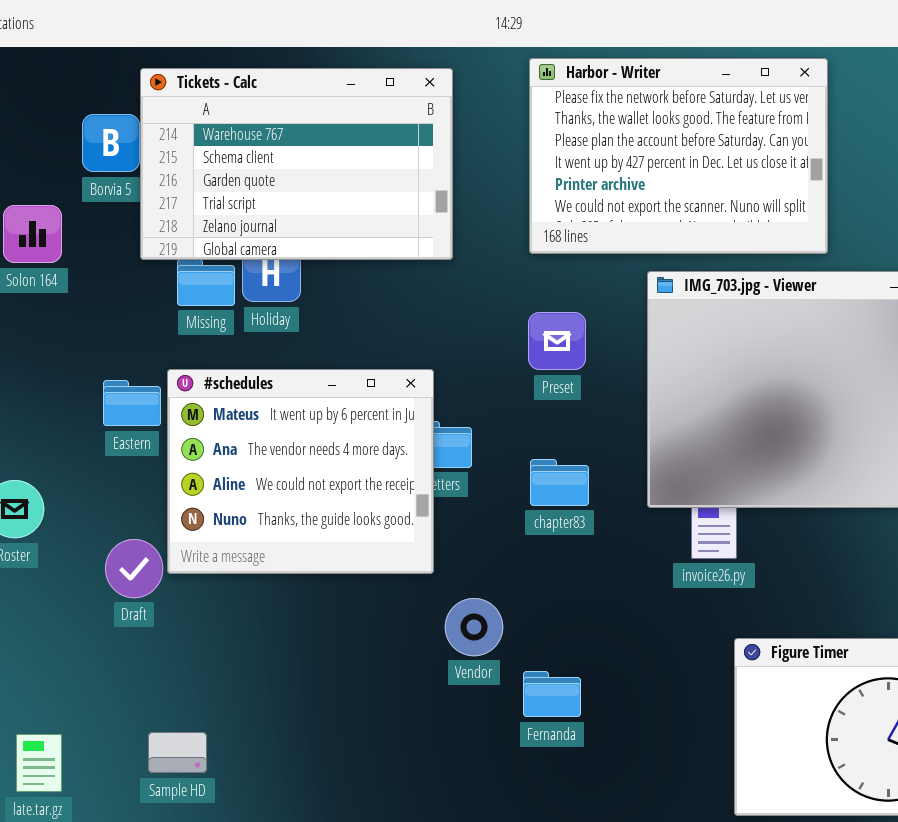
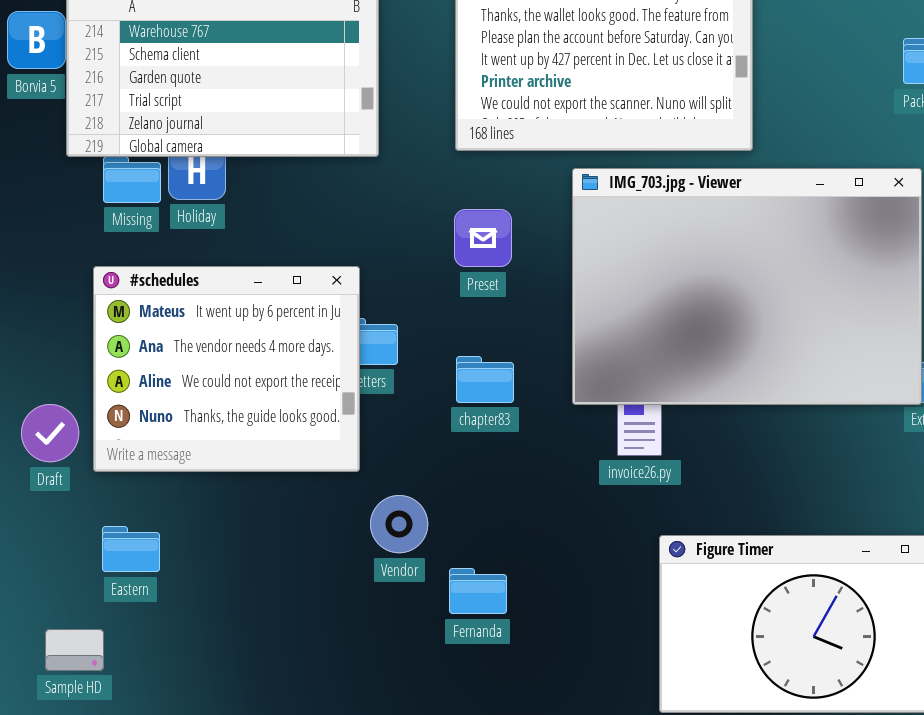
Eastern: [103,380,161,426] -> [102,526,160,572], moved
Draft: [105,539,163,598] -> [21,404,79,462], moved
Sample HD: [148,732,207,773] -> [45,629,104,671], moved

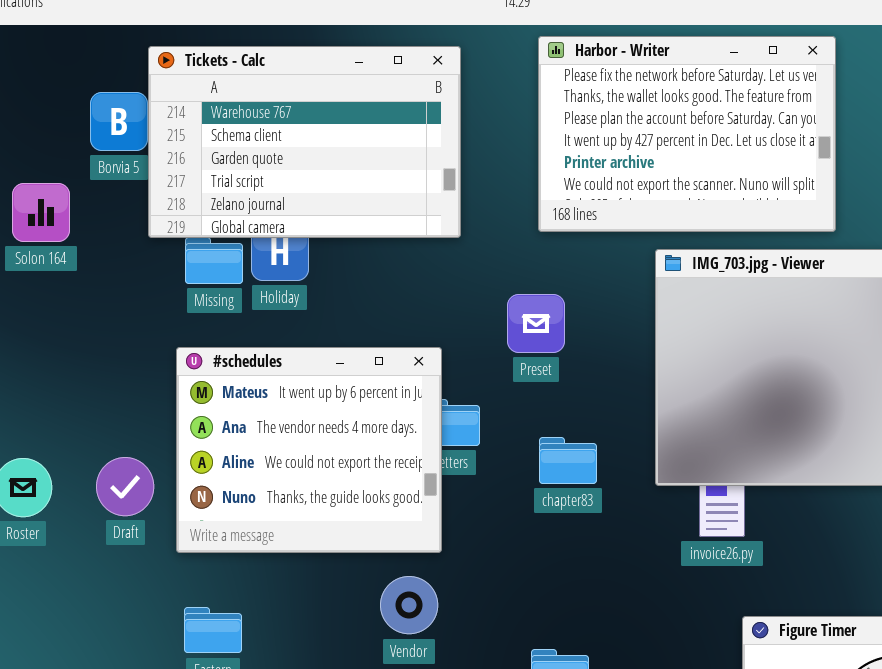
Preset: [454,209,512,267] -> [507,294,565,353], moved
Draft: [21,404,79,462] -> [96,457,154,516], moved
Vendor: [370,495,428,553] -> [380,576,438,634], moved

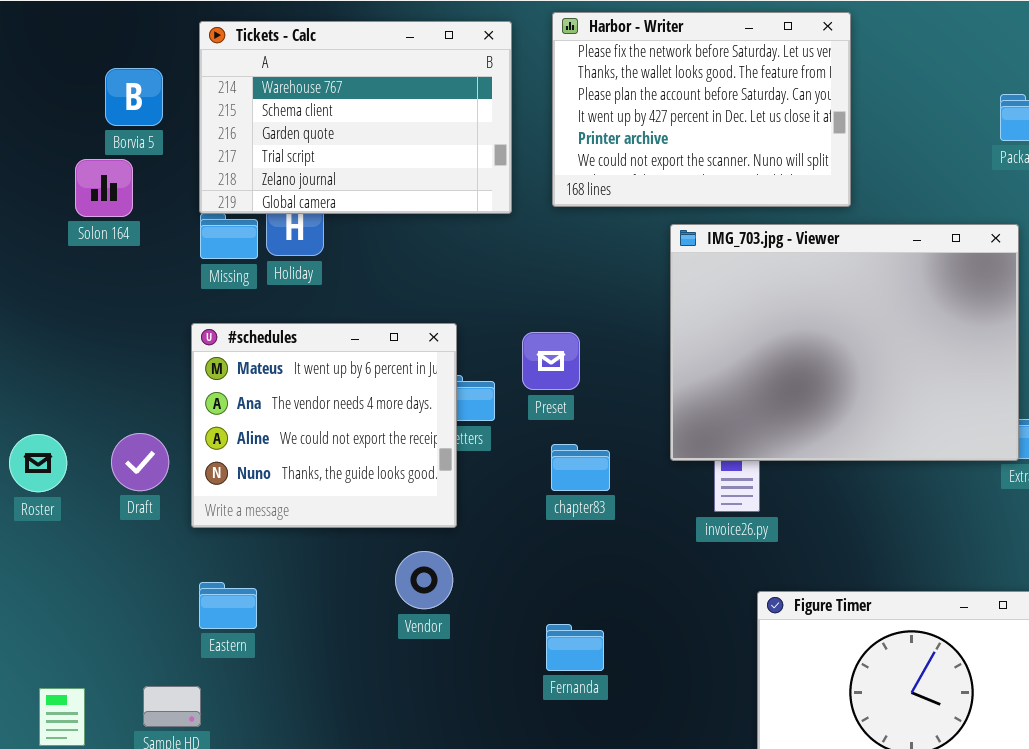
Tickets - Calc: [148,46,461,238] -> [199,21,512,214], moved
Solon 164: [12,183,70,242] -> [75,159,133,217], moved
Preset: [507,294,565,353] -> [522,332,580,390], moved
chapter83: [539,437,597,484] -> [551,444,610,491], moved

